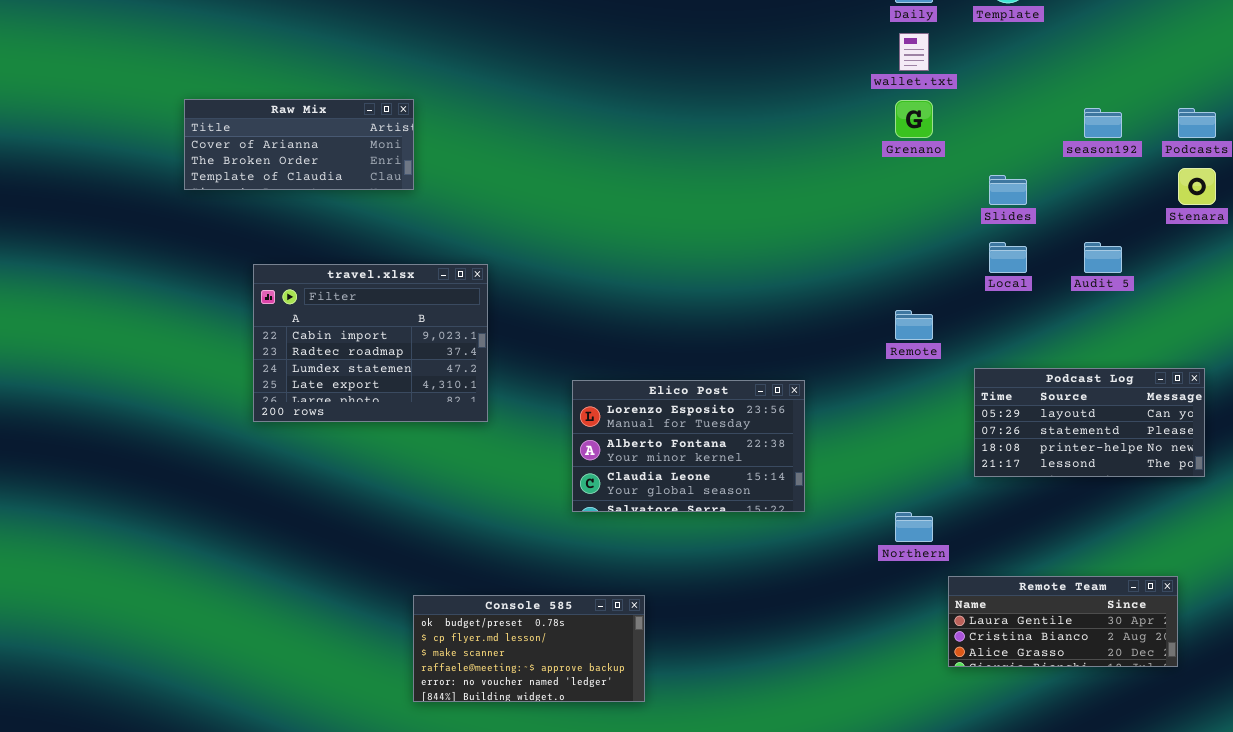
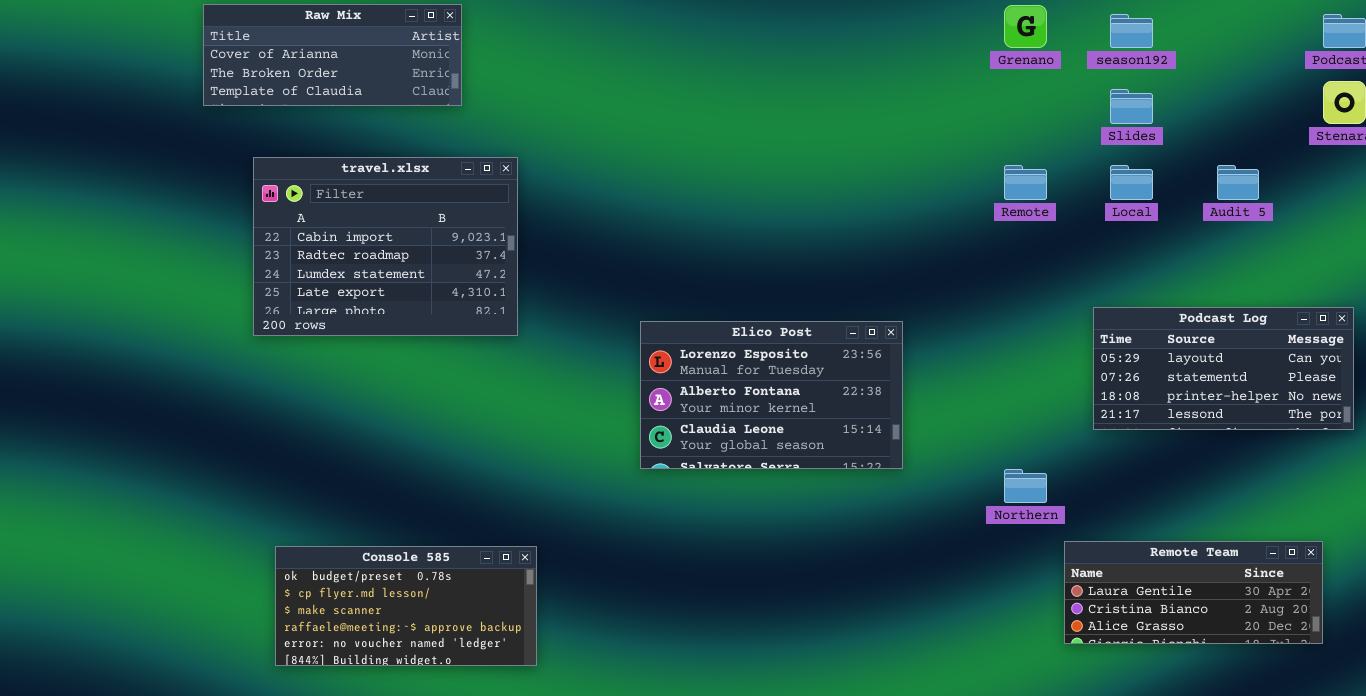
season192: [1084,108,1122,138] -> [1110,14,1153,48], moved
travel.xlsx: [253,264,488,422] -> [253,157,518,336], moved
Remote: [895,310,933,340] -> [1004,165,1047,200], moved
Console 585: [413,595,645,702] -> [275,546,537,666], moved

